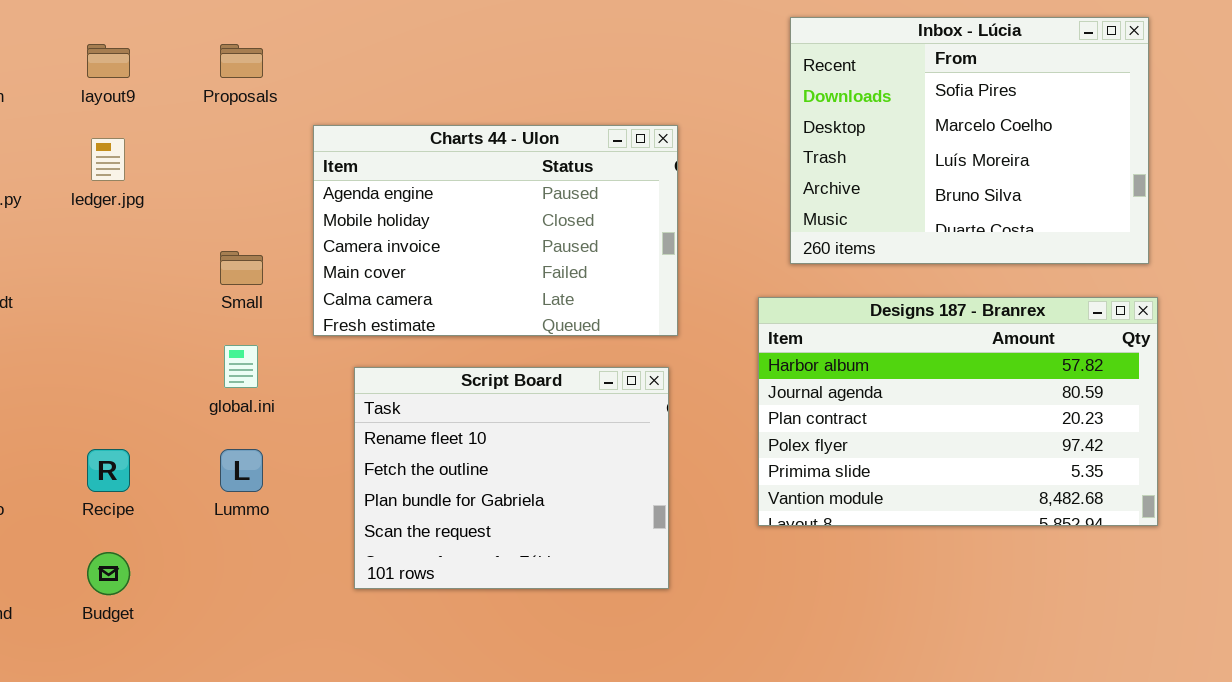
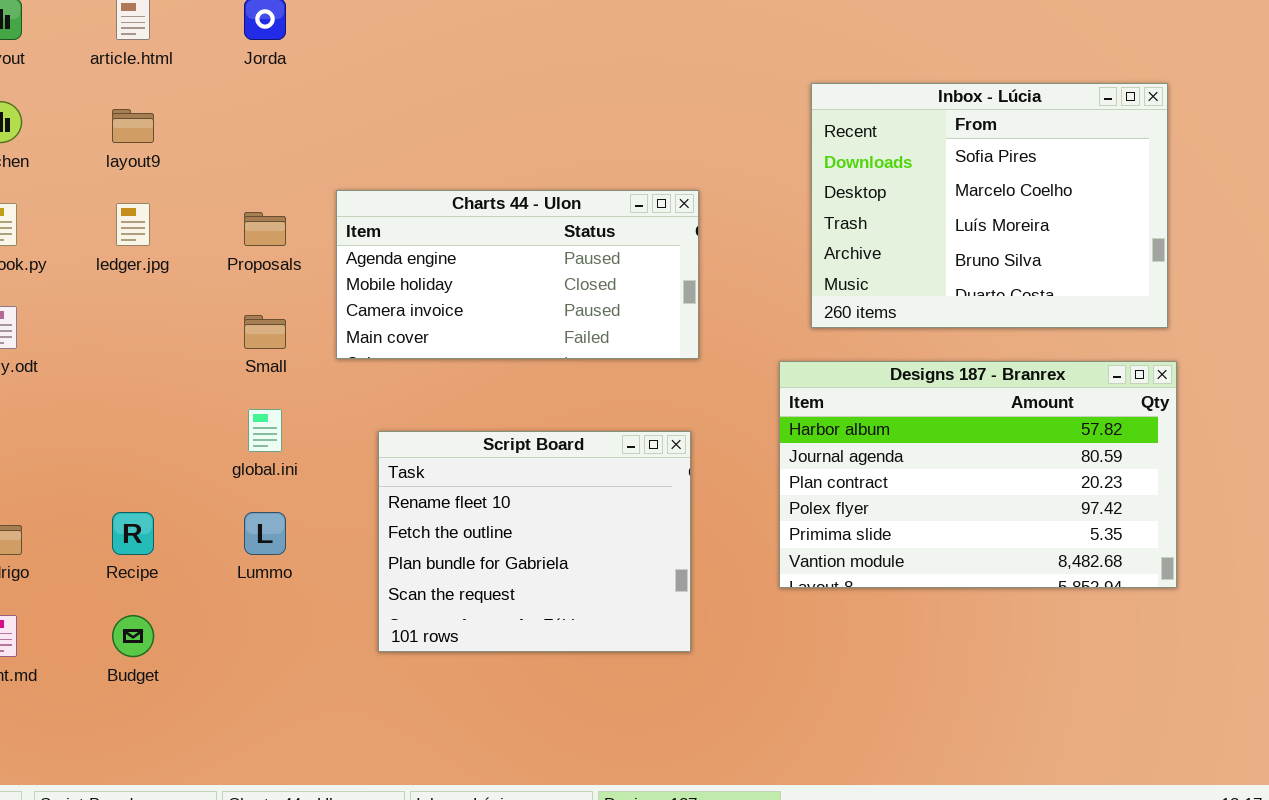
Proposals: [220,44,263,78] -> [244,212,286,246], moved
Charts 44 - Ulon: [313,125,678,336] -> [336,190,699,359], resized

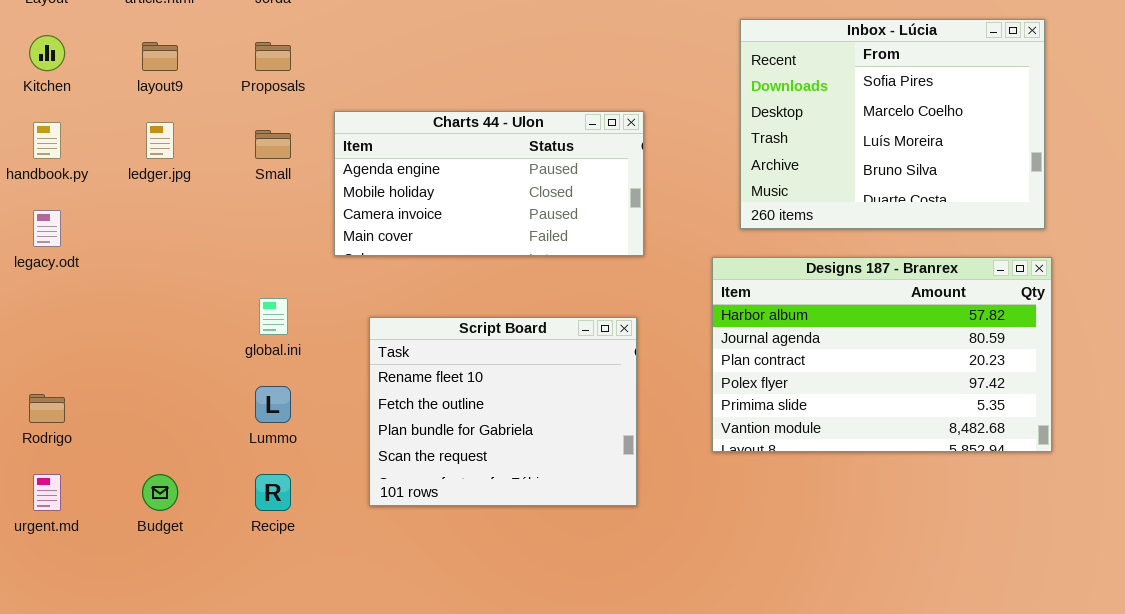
Proposals: [244,212,286,246] -> [255,42,291,71], moved
Small: [244,315,286,349] -> [255,130,291,159], moved
Recipe: [112,512,154,555] -> [255,474,291,511], moved

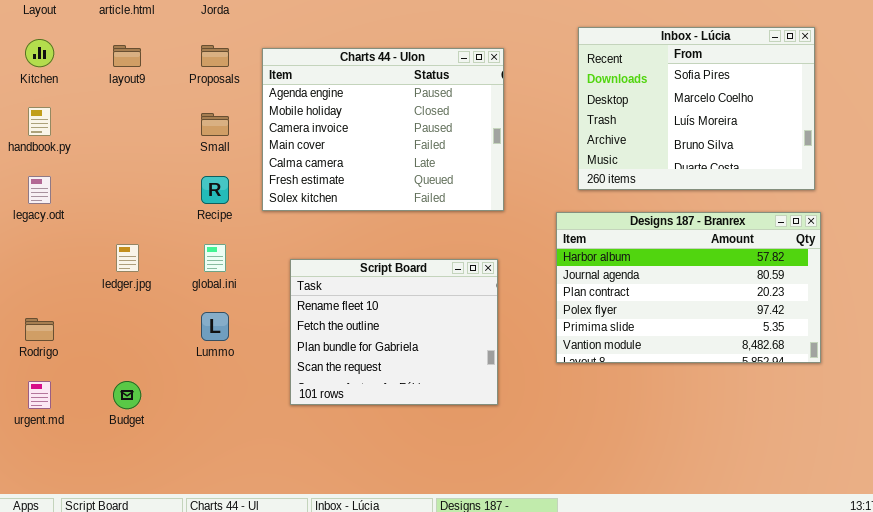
Charts 44 - Ulon: [334,111,644,256] -> [262,48,504,211], resized
ledger.jpg: [146,122,174,159] -> [116,244,139,272], moved
Recipe: [255,474,291,511] -> [201,176,229,204], moved

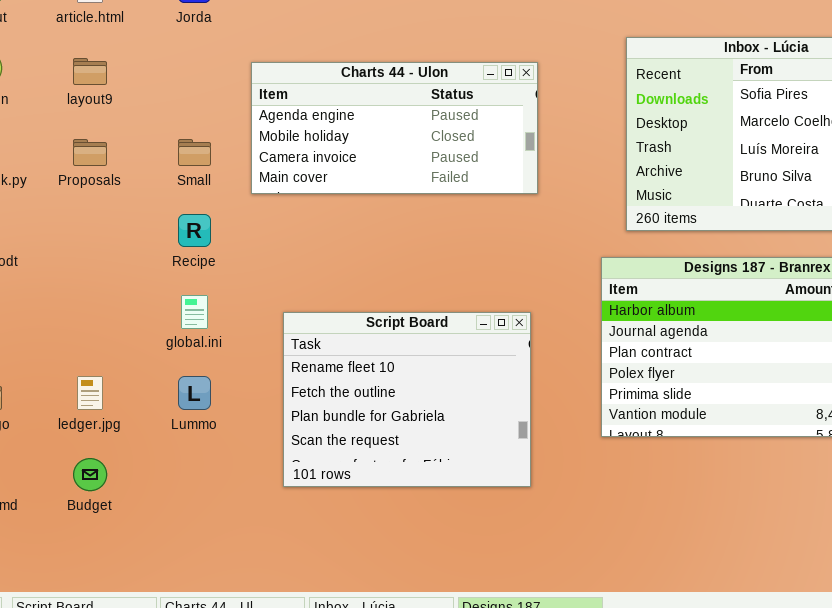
Proposals: [201,45,229,67] -> [73,139,107,166], moved
Charts 44 - Ulon: [262,48,504,211] -> [251,62,538,194], resized
ledger.jpg: [116,244,139,272] -> [77,376,103,410], moved

